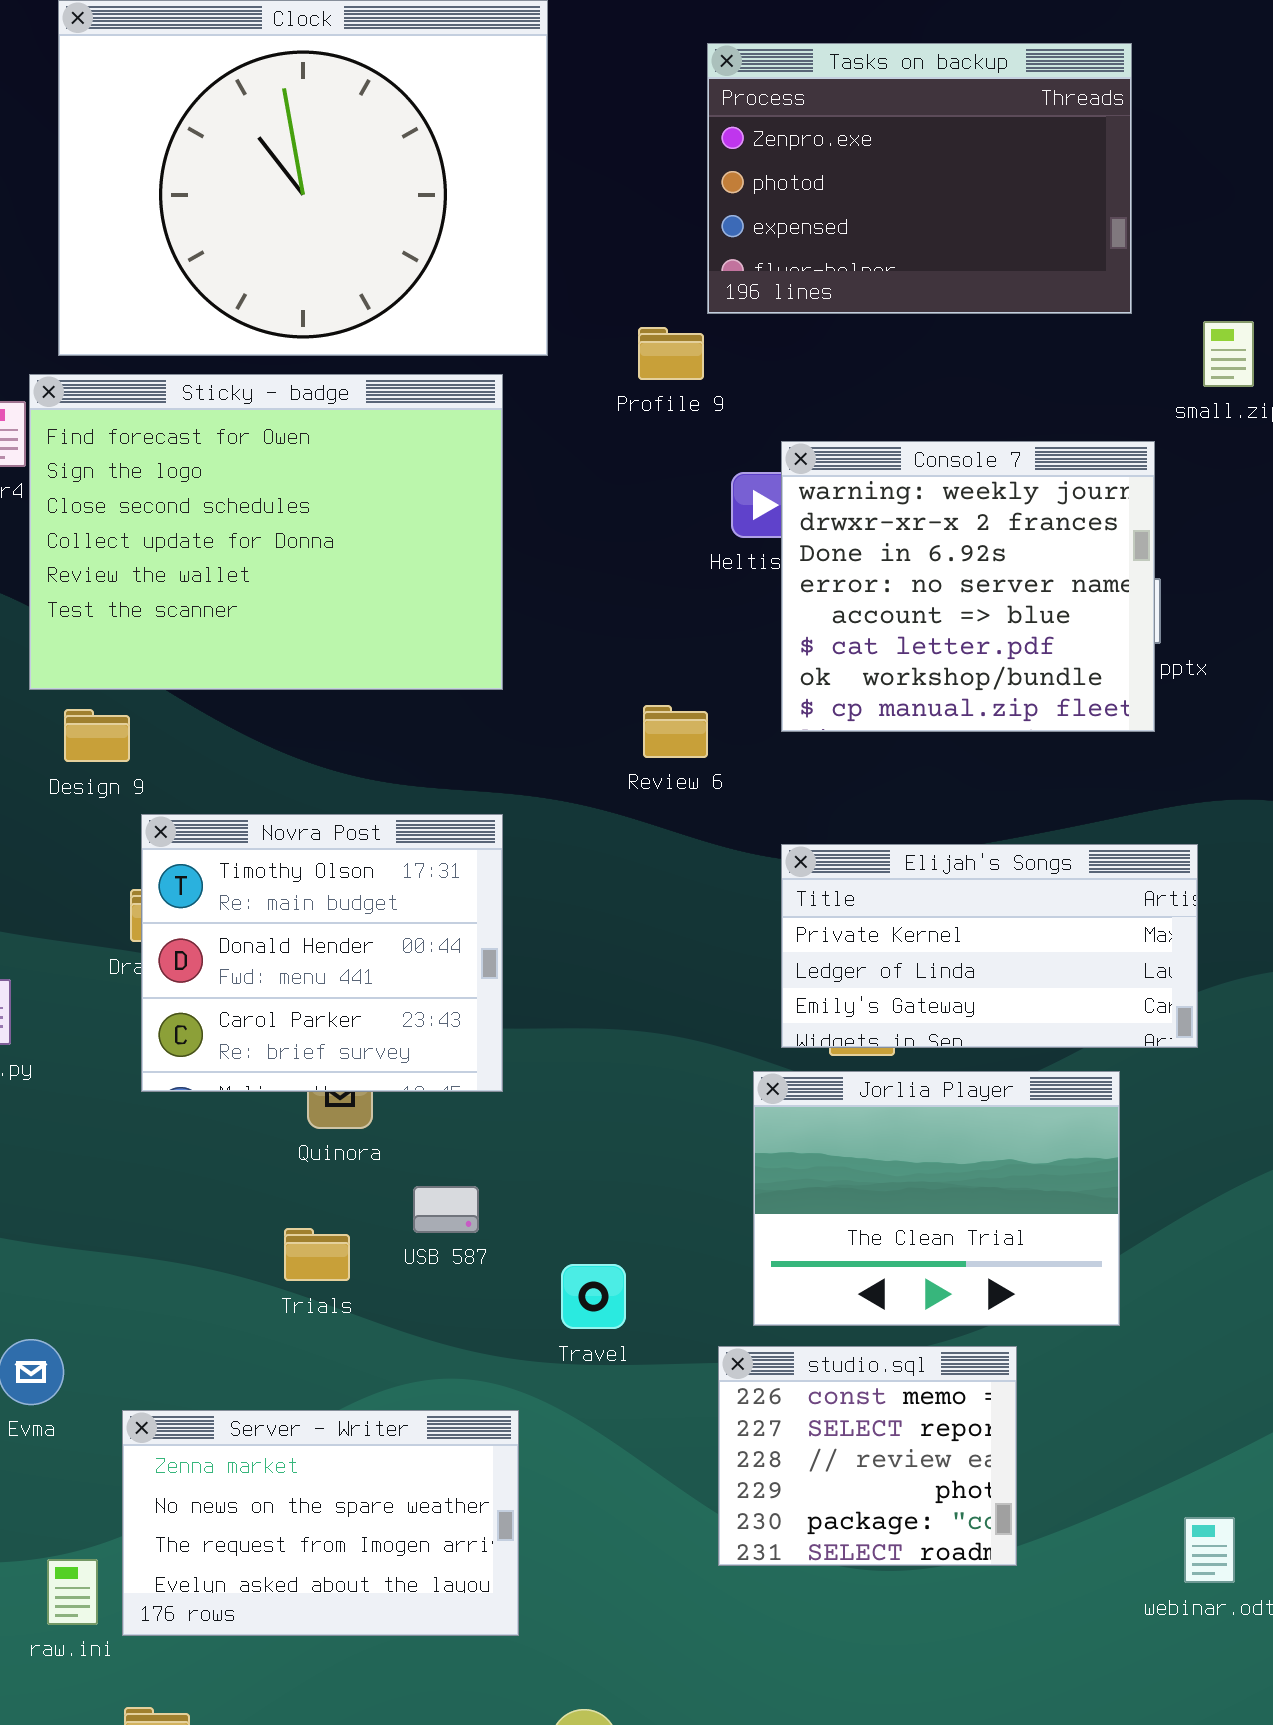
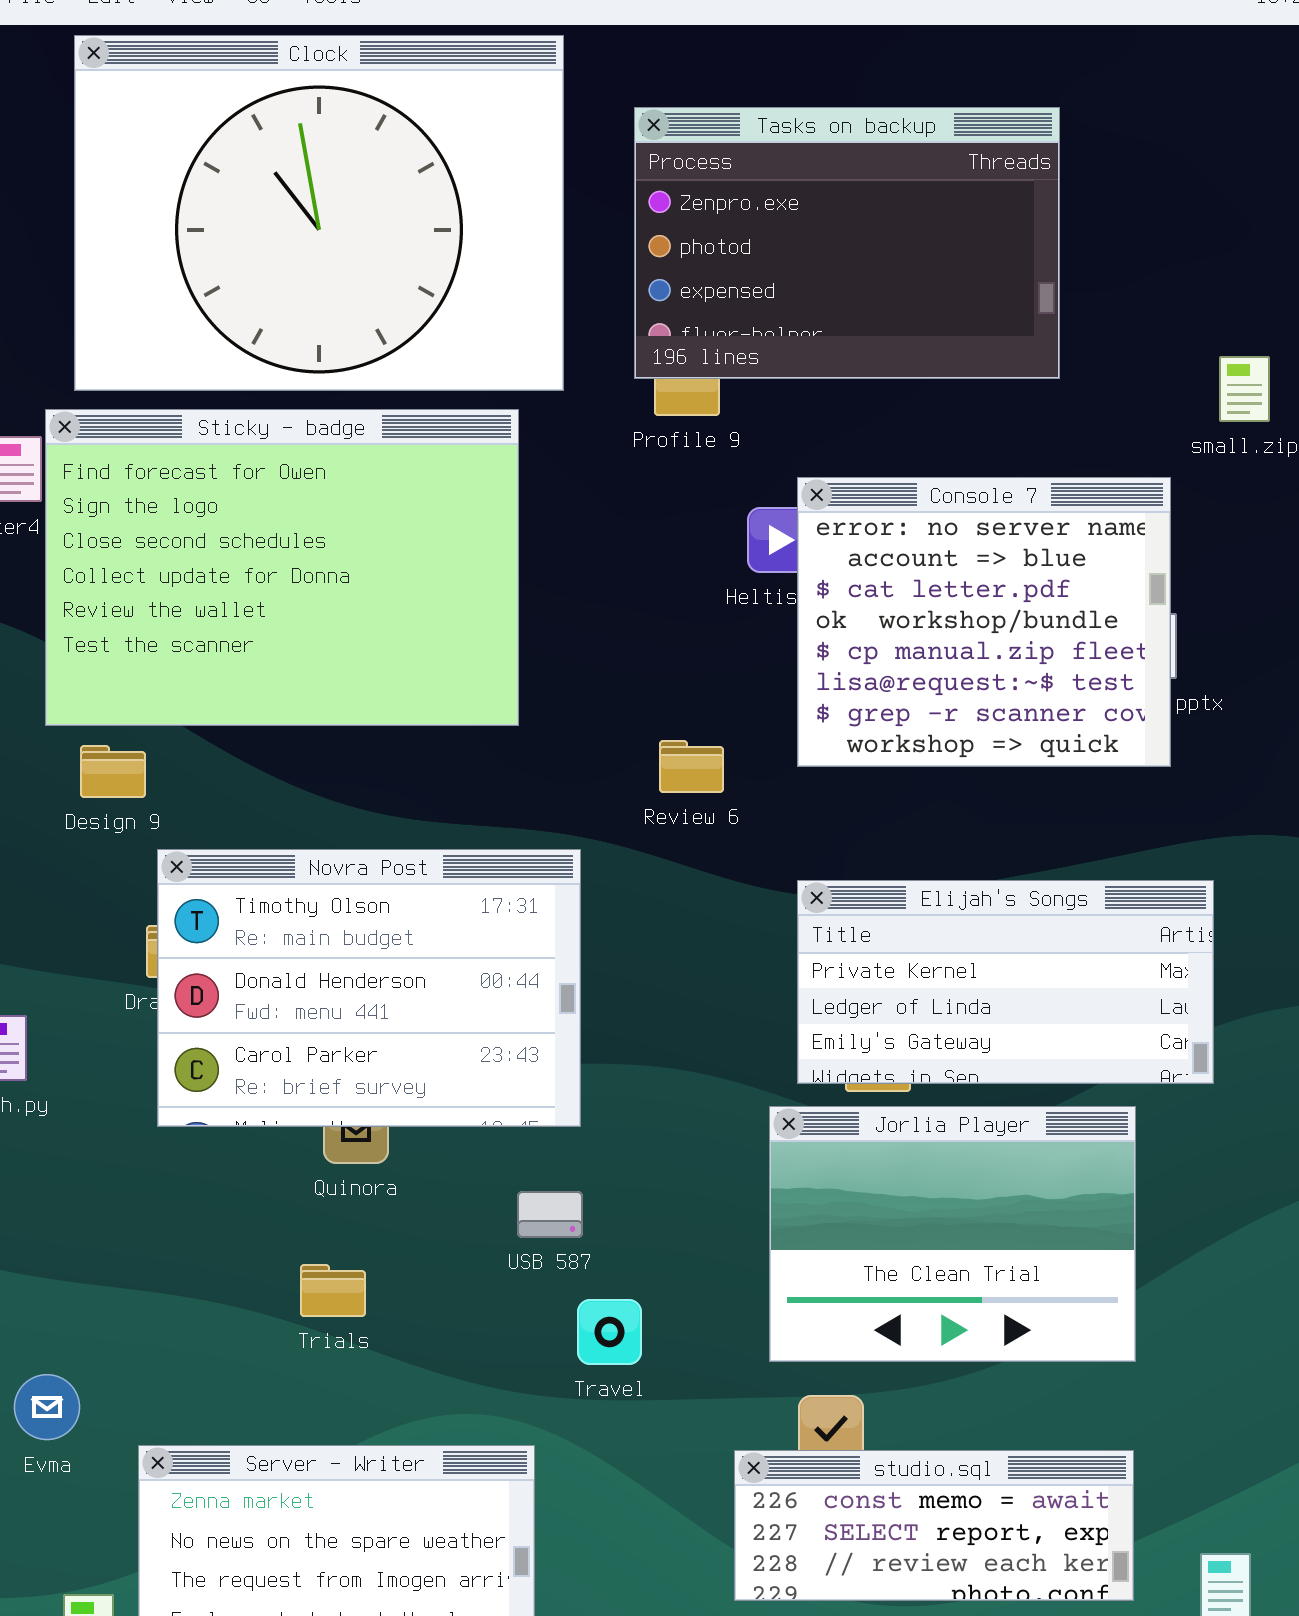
Tasks on backup: [707,43,1132,314] -> [634,107,1060,379], moved
Console 7: [781,441,1155,732] -> [797,477,1171,767], scrolled down 3 rows
Novra Post: [141,814,503,1092] -> [157,849,581,1127], resized
USB 587: [413,1186,479,1233] -> [517,1191,583,1238], moved
studio.sql: [718,1346,1017,1566] -> [734,1450,1134,1601], resized

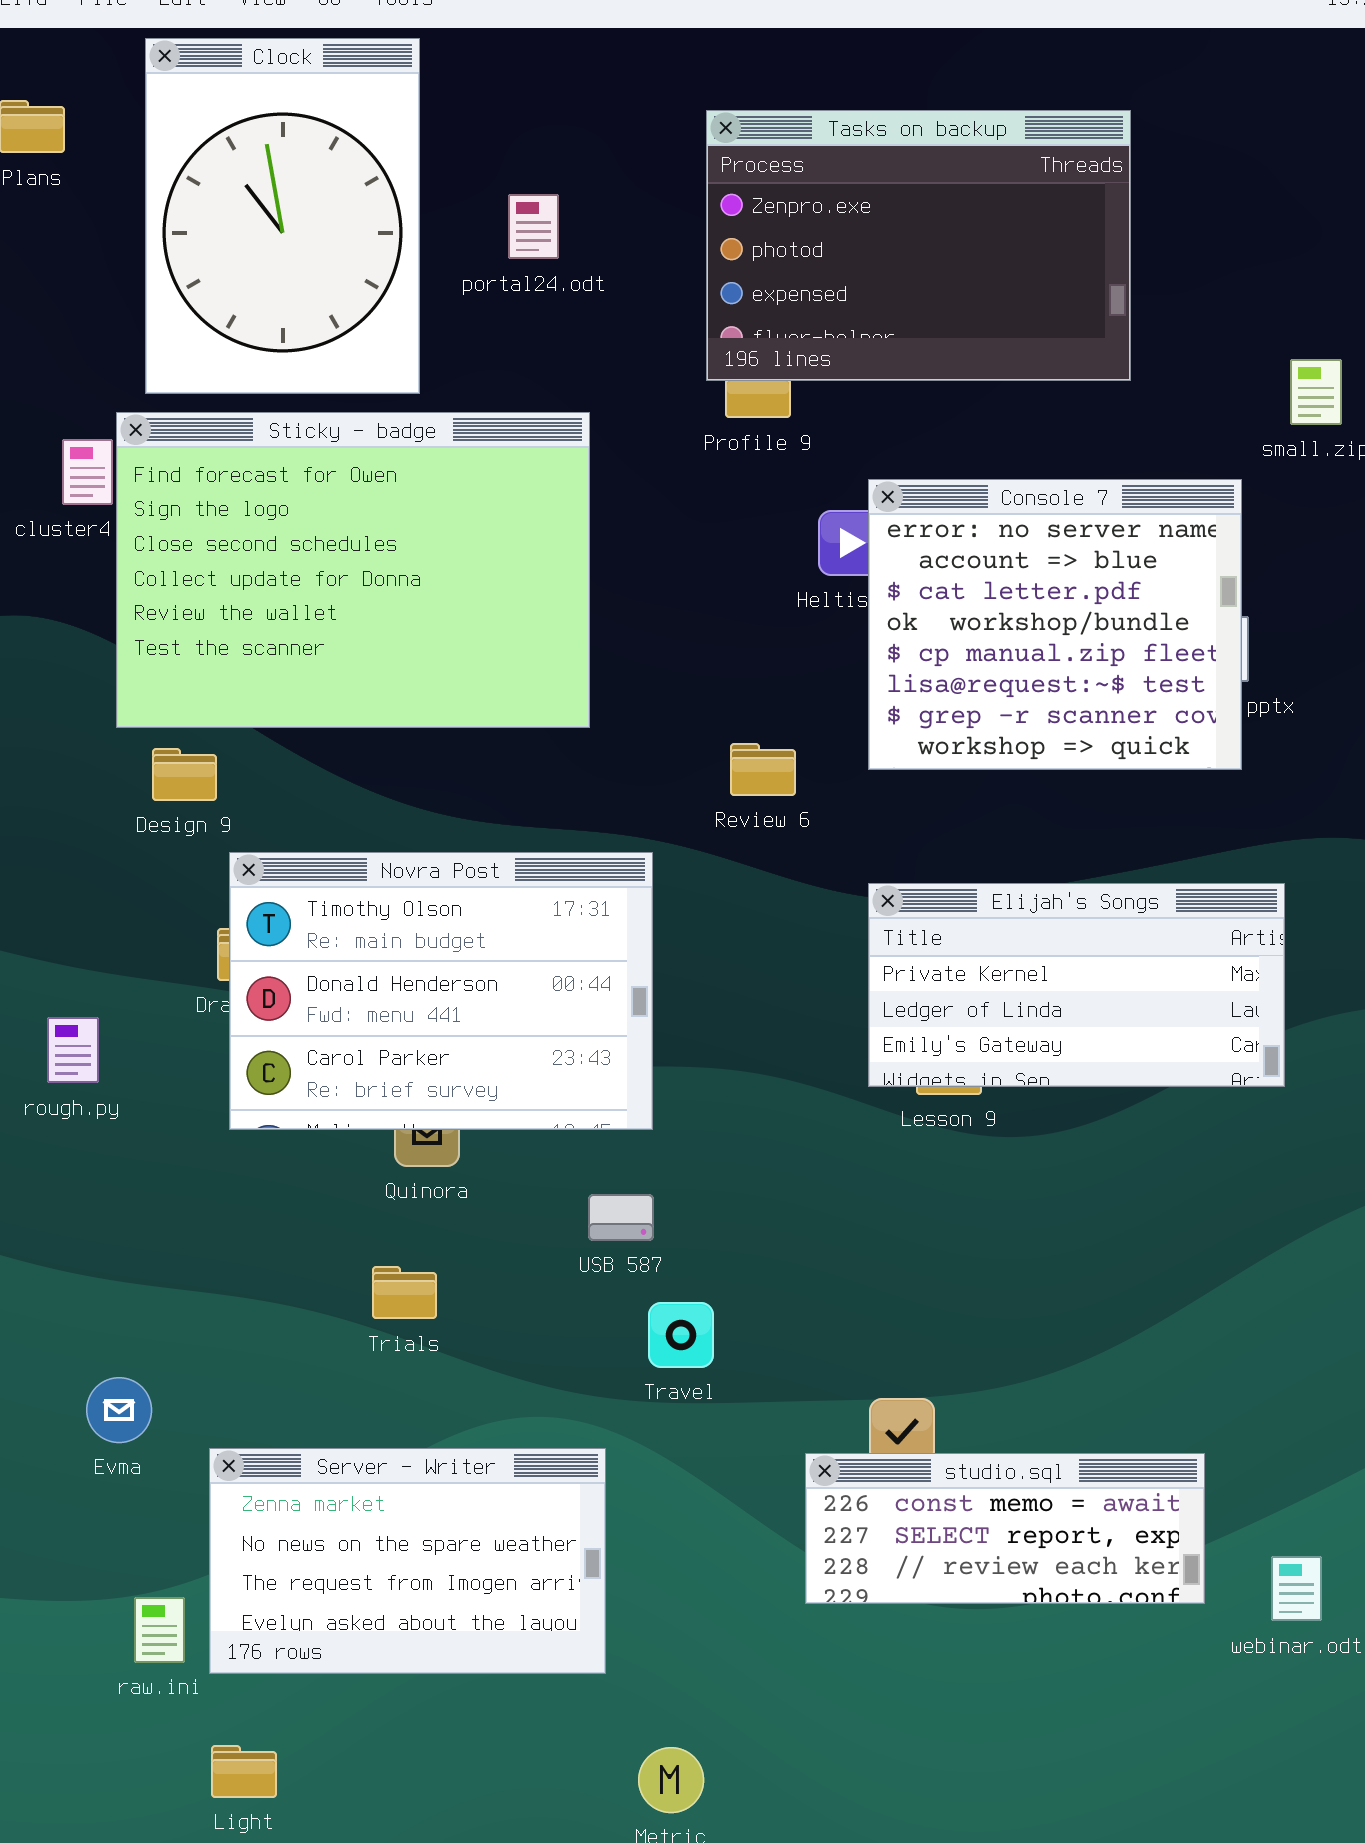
Clock: [74,35,564,391] -> [145,38,420,394], resized
Jorlia Player: [769,1106,1136,1362] -> none, closed

